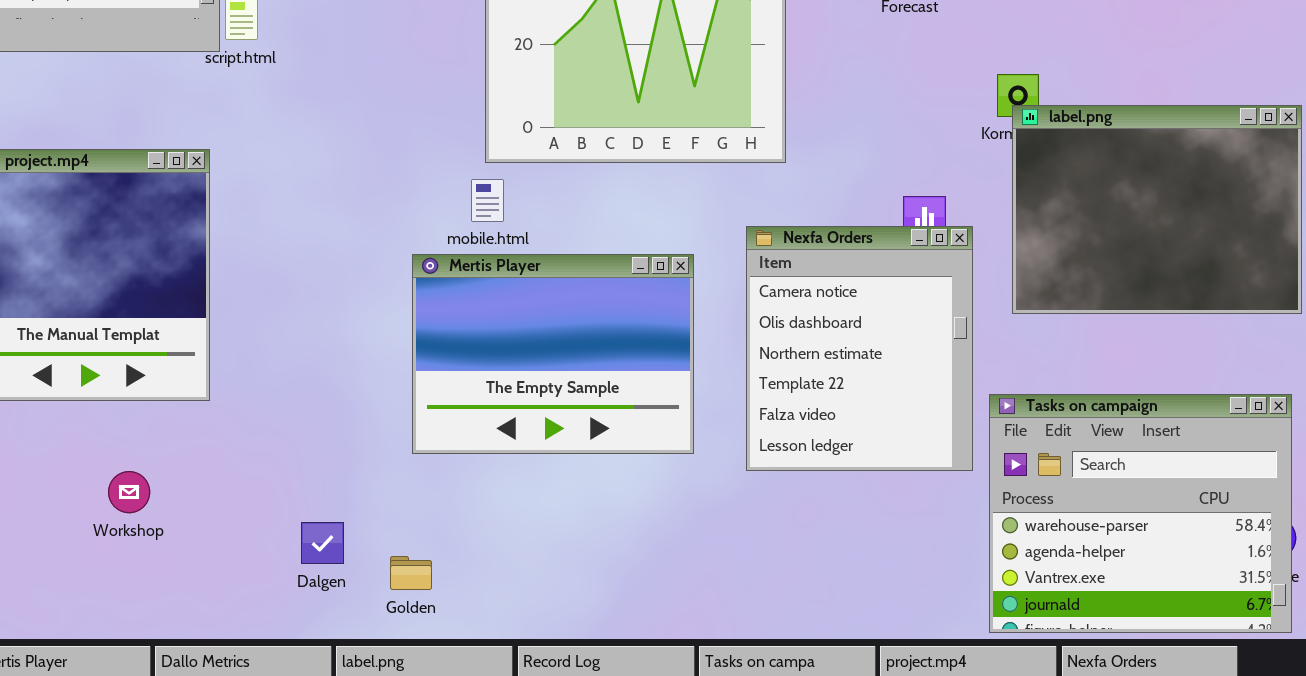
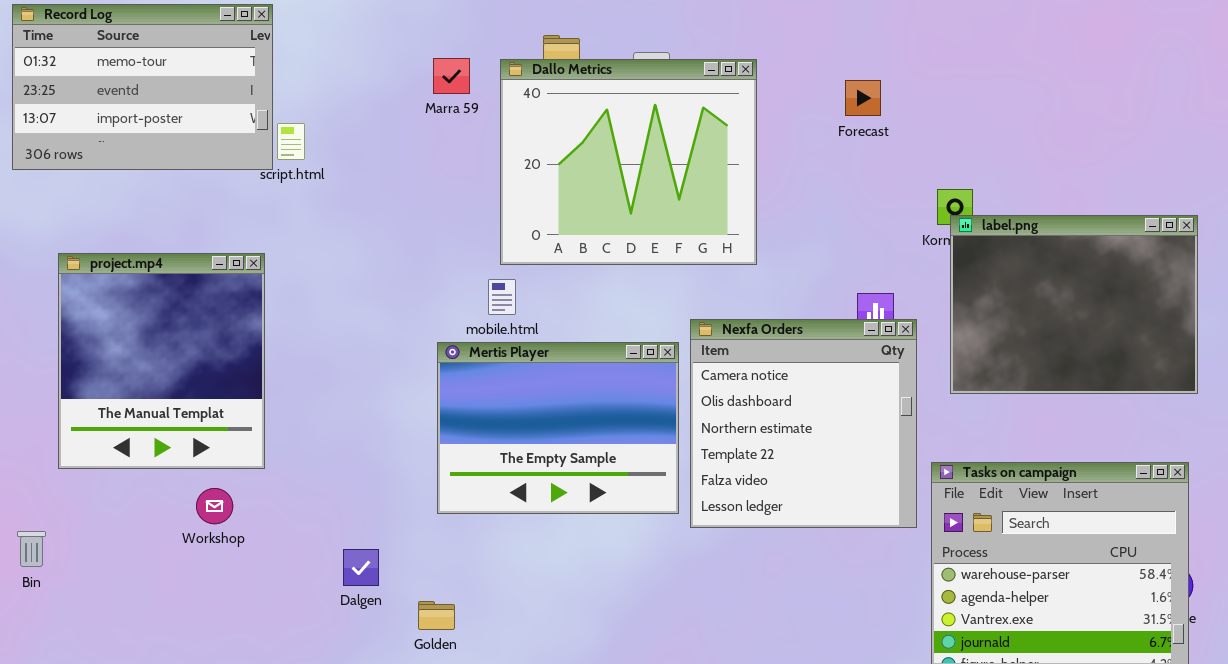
Nexfa Orders: [746,226,973,471] -> [690,319,917,528], resized
Workshop: [108,471,150,513] -> [196,488,233,524], moved
Dalgen: [301,522,344,564] -> [343,549,379,586], moved

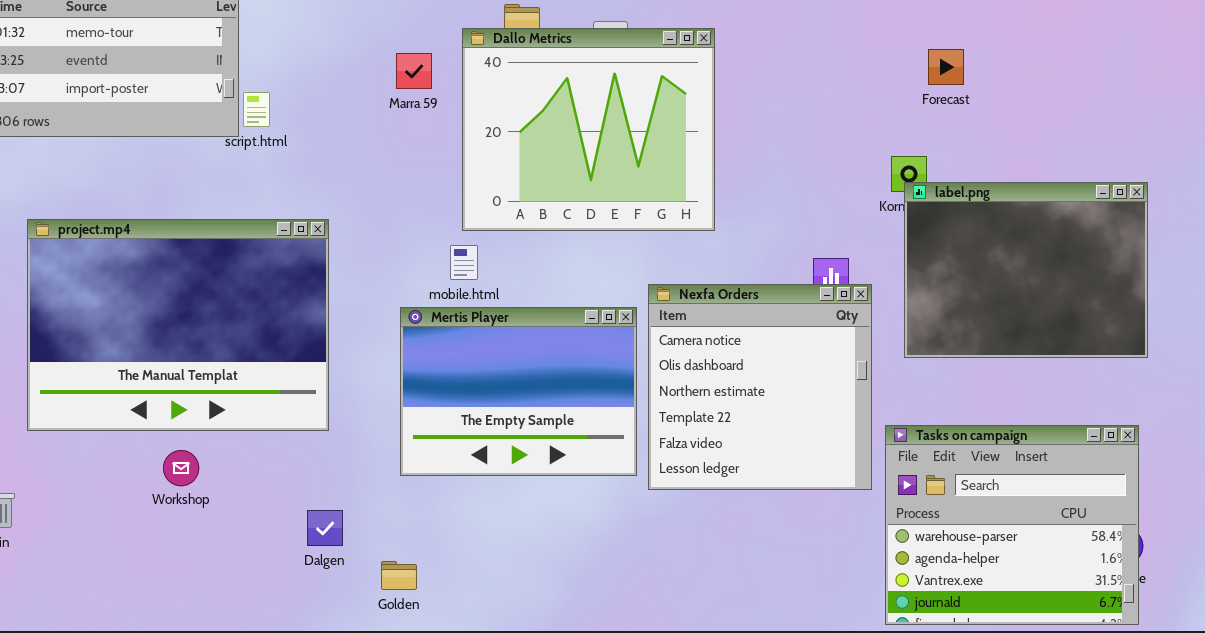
Marra 59: [433,58,470,94] -> [396,53,432,89], moved
Forecast: [845,80,881,116] -> [928,49,964,85], moved
project.mp4: [58,253,265,469] -> [27,219,329,431], resized

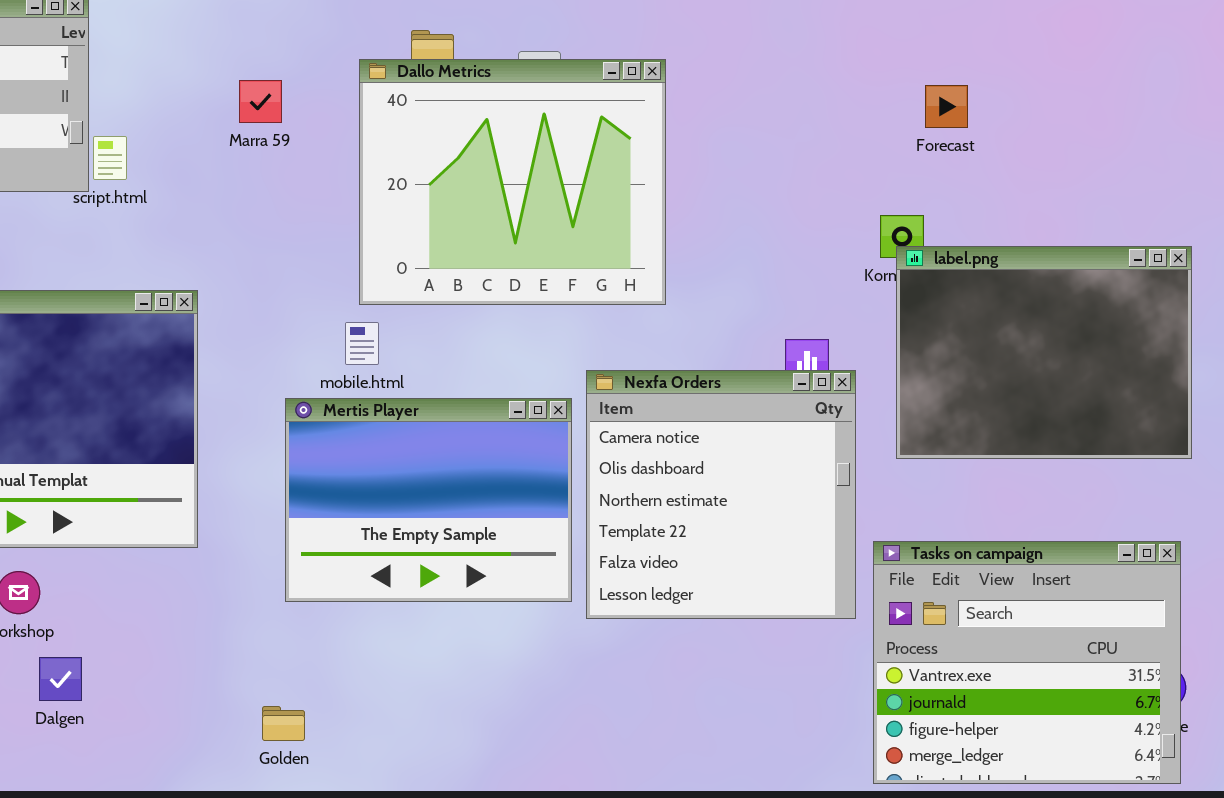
Marra 59: [396,53,432,89] -> [239,80,282,123], moved
Tasks on campaign: [885,425,1139,625] -> [873,541,1181,784], scrolled down 2 rows
Dalgen: [307,510,343,546] -> [39,657,82,701], moved

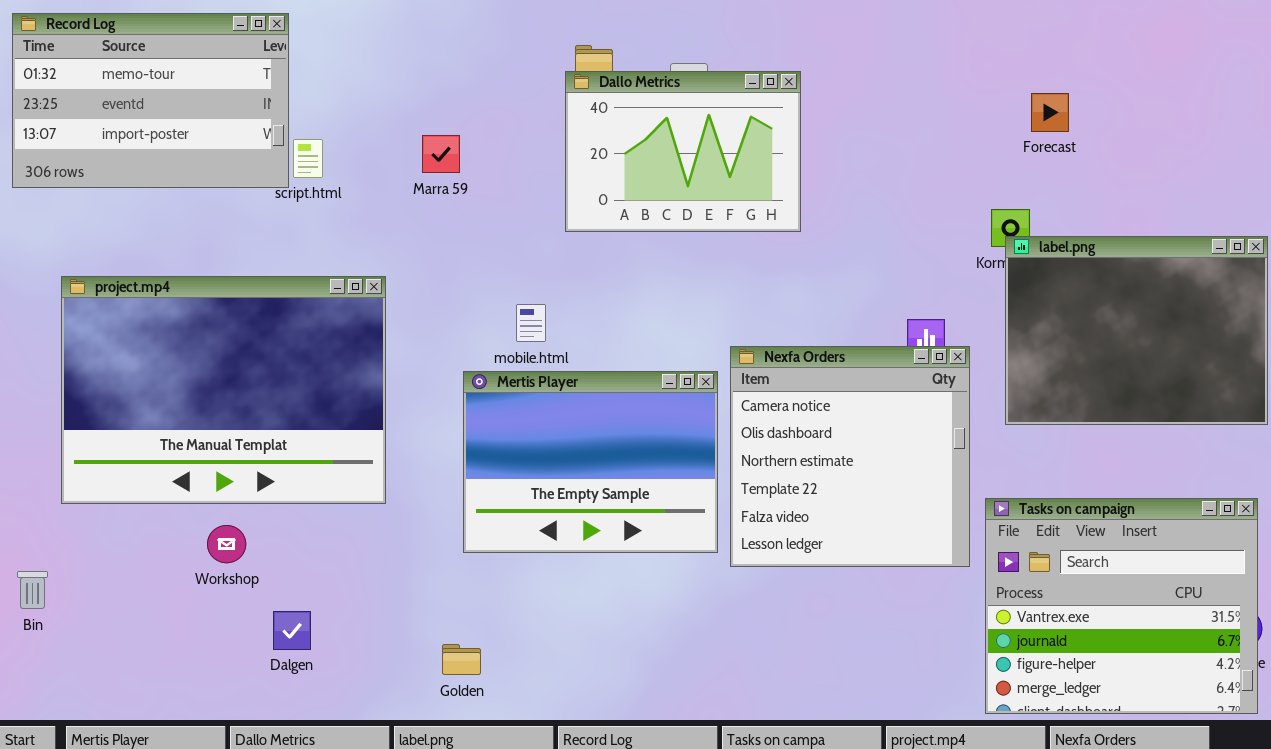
Dallo Metrics: [359,59,666,305] -> [565,71,801,232], resized
Marra 59: [239,80,282,123] -> [422,135,460,173], moved
Dalgen: [39,657,82,701] -> [273,611,311,650], moved

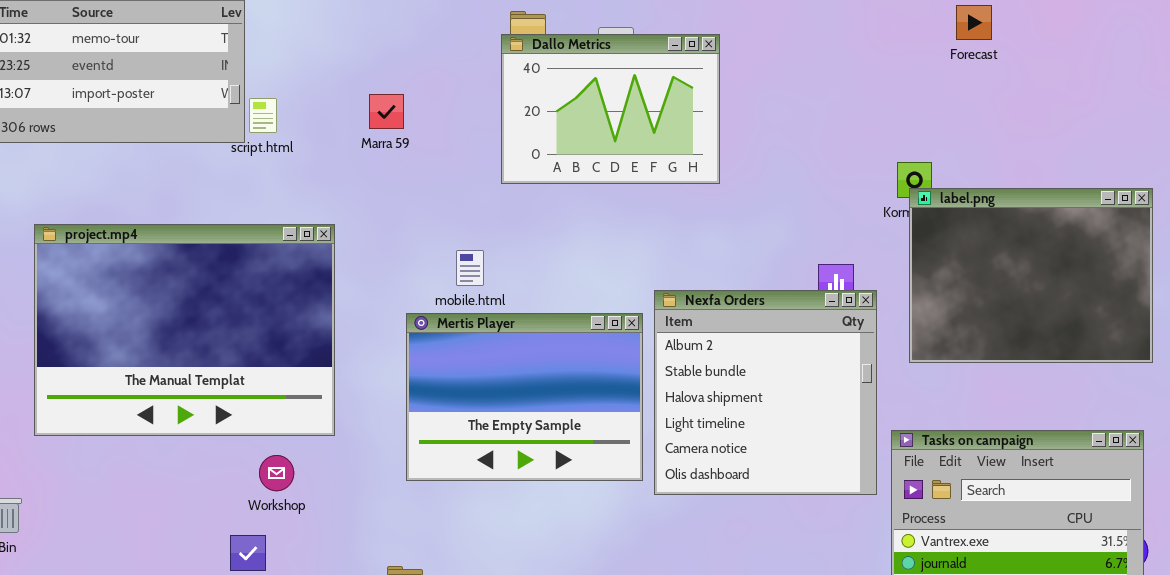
Forecast: [1031,93,1069,132] -> [956,5,992,40], moved
Nexfa Orders: [730,346,970,567] -> [654,290,877,495], scrolled up 4 rows
Workshop: [207,525,246,563] -> [259,455,294,491], moved

